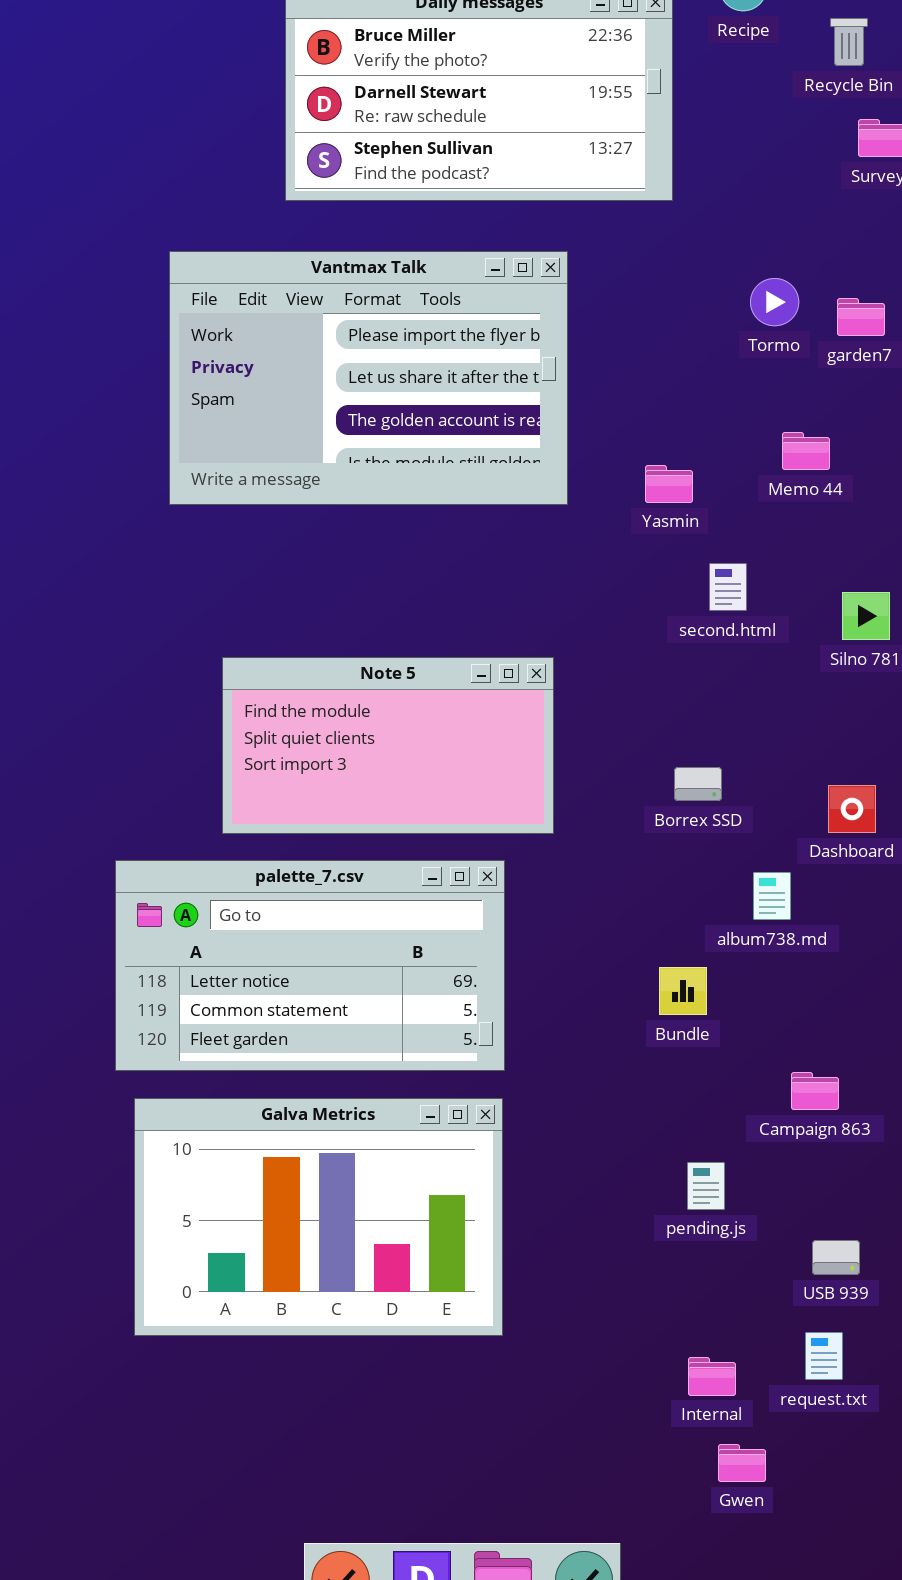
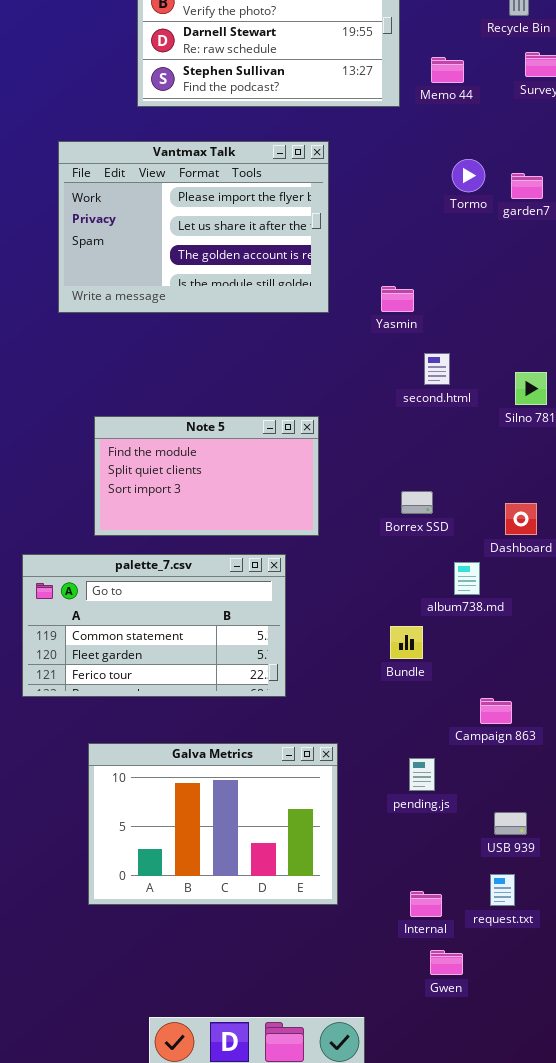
Memo 44: [782,432,830,470] -> [431,57,464,83], moved
palette_7.csv: [115,860,505,1071] -> [22,554,286,697], scrolled down 1 row
Galva Metrics: [134,1098,503,1336] -> [88,743,338,905], moved

